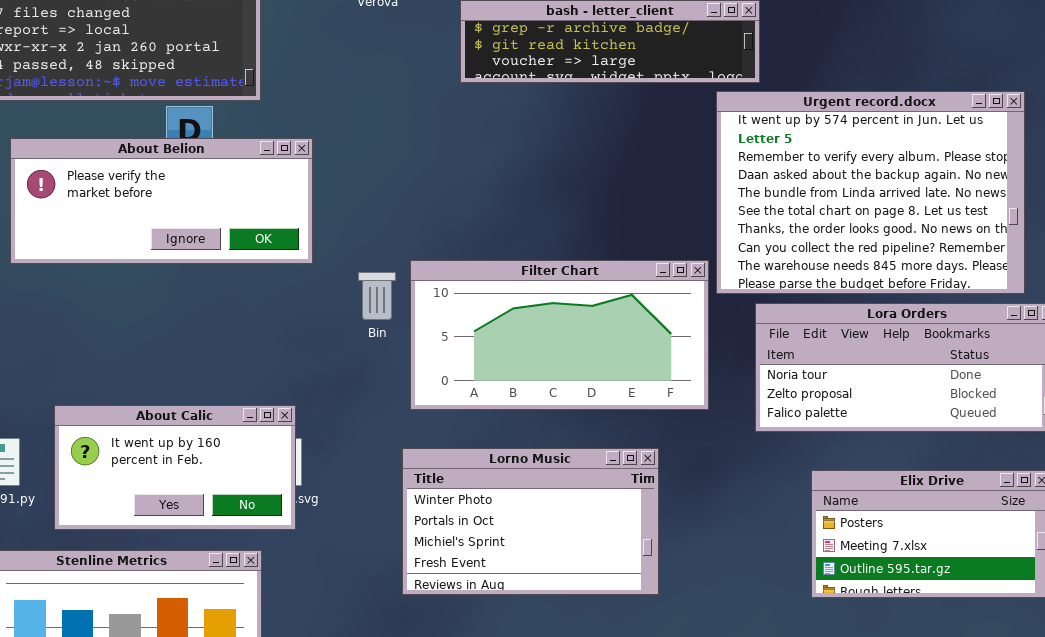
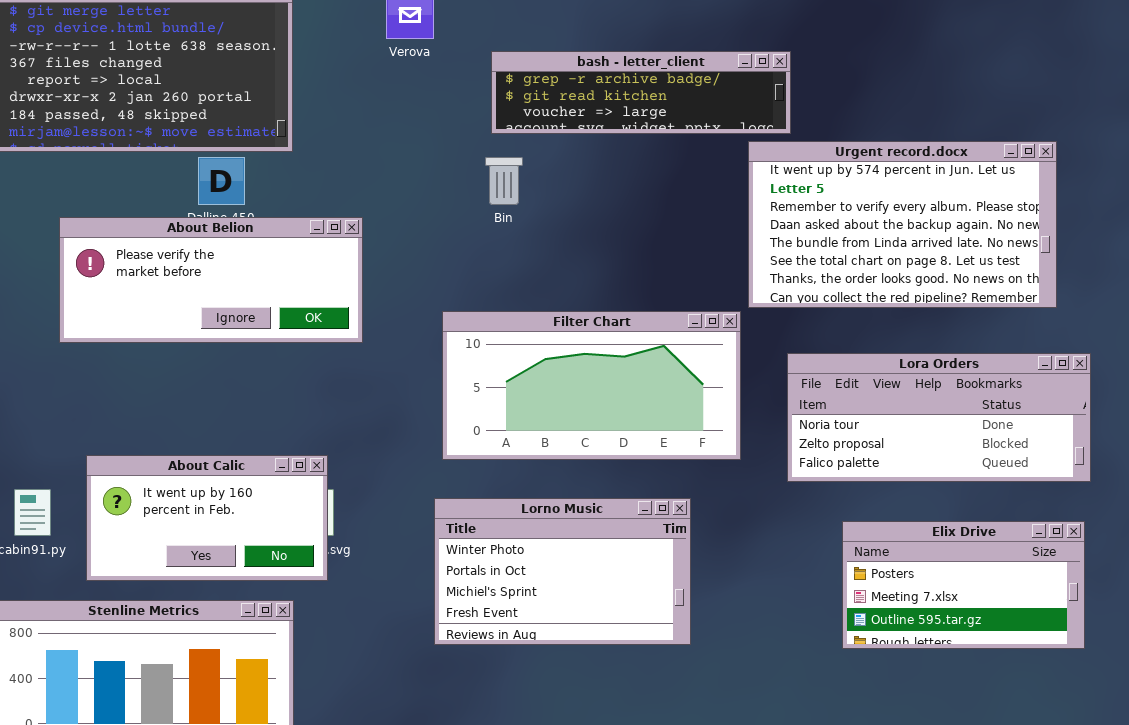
Urgent record.docx: [716,91,1025,294] -> [748,141,1057,308], resized
About Belion: [10,138,313,264] -> [59,217,363,343], moved
Bin: [358,272,396,320] -> [485,157,523,205], moved

